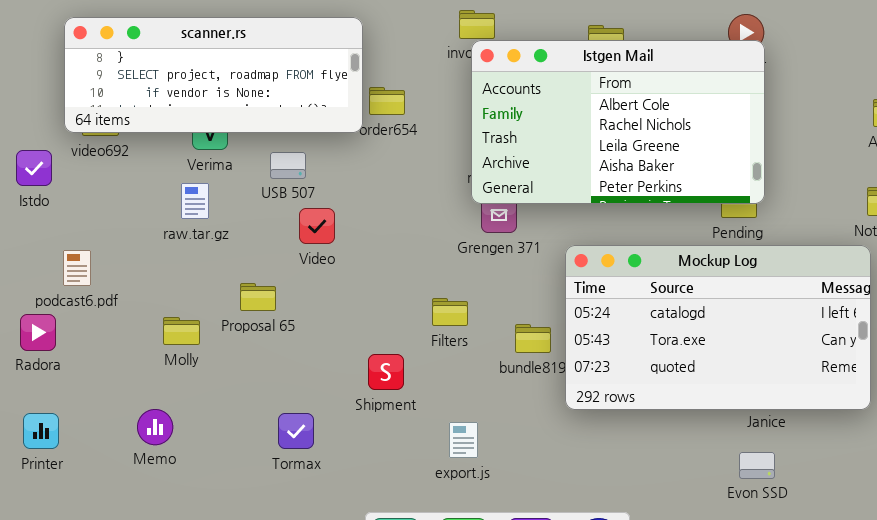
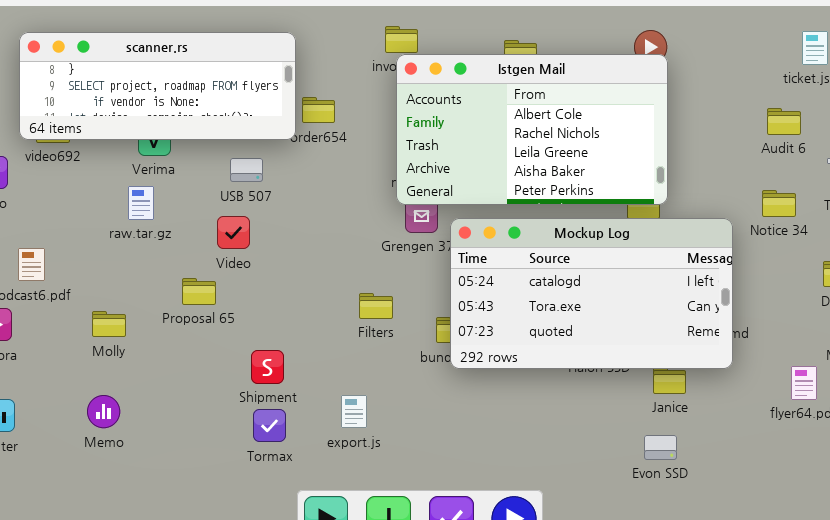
USB 507: [270,152,306,179] -> [230,158,263,182], moved
Video: [299,208,335,244] -> [217,216,250,249], moved
Mockup Log: [565,245,871,410] -> [450,218,733,369], moved
Molly: [163,317,200,345] -> [92,311,126,337], moved
Shipment: [368,354,404,390] -> [251,350,284,384], moved
Tormax: [278,413,314,449] -> [253,409,286,442], moved
export.js: [449,422,478,458] -> [341,395,367,428], moved

